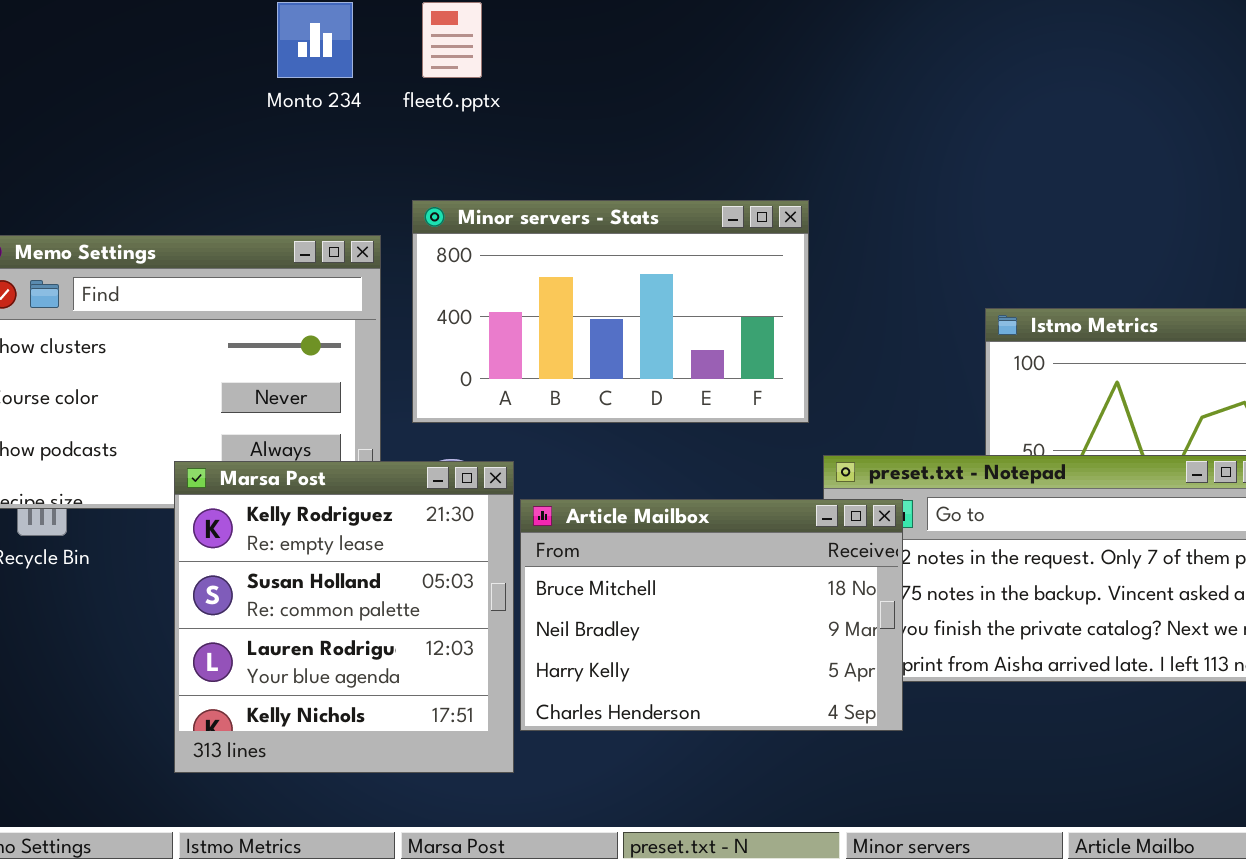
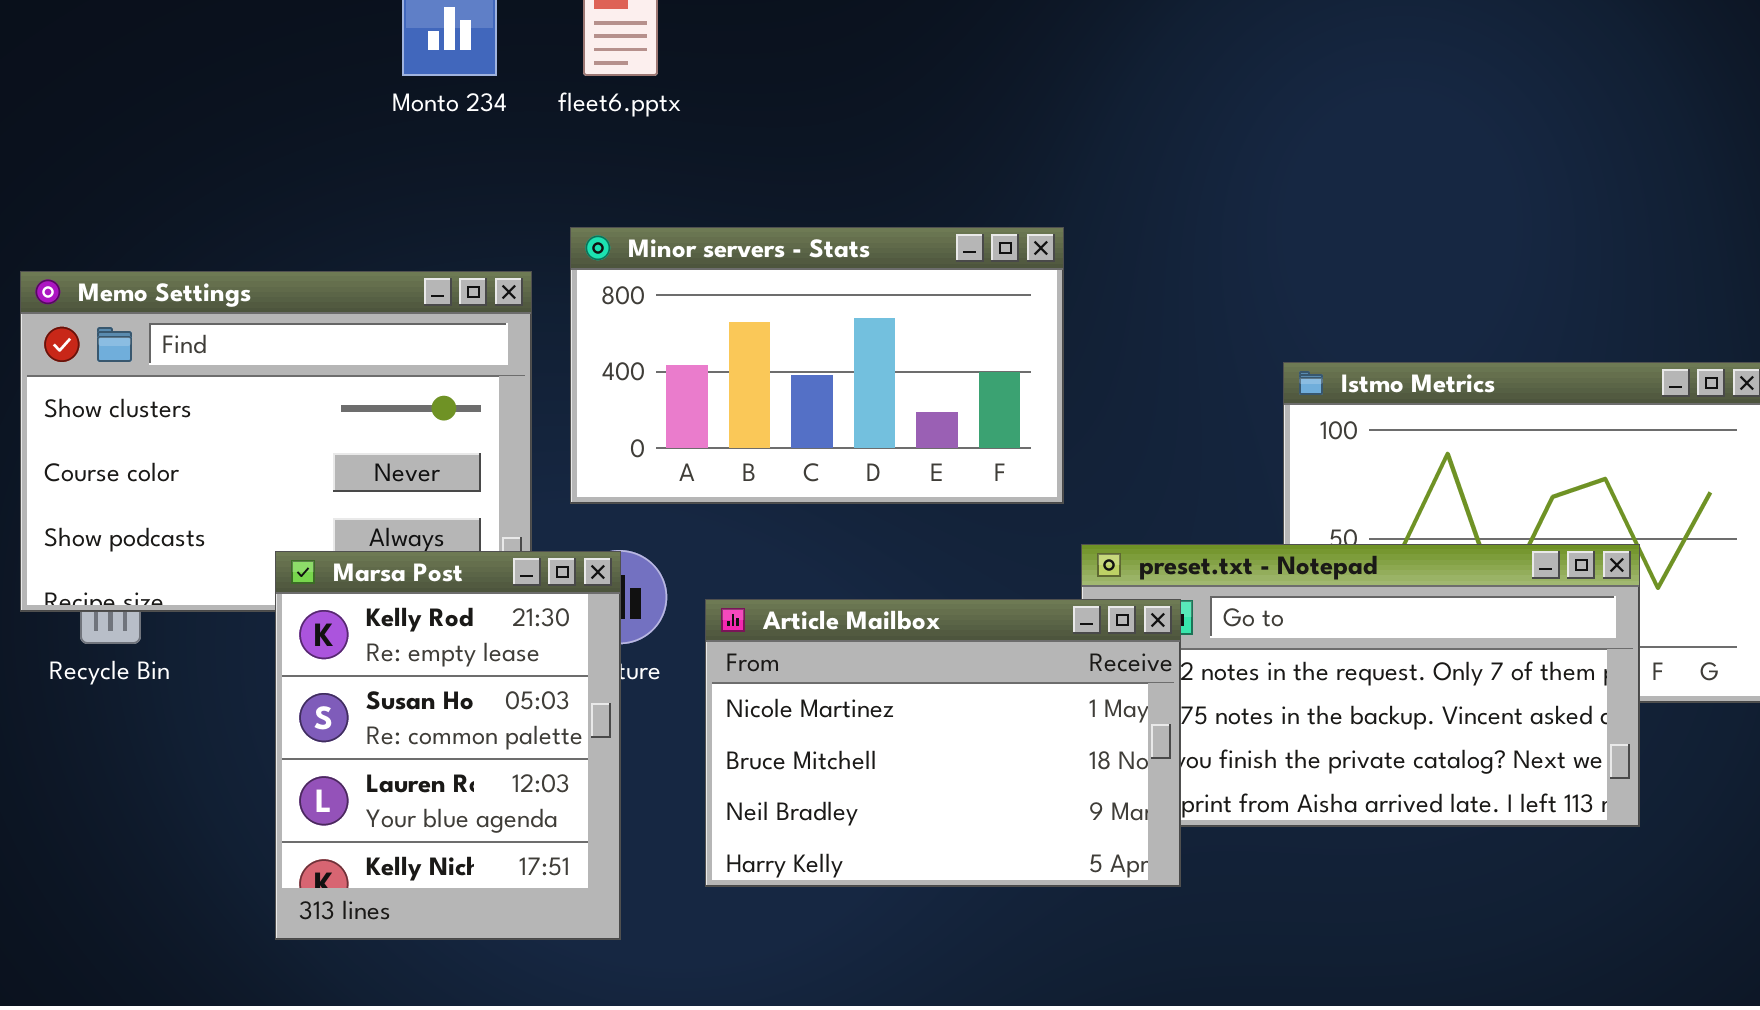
Marsa Post: [174,461,514,773] -> [275,551,621,940], resized
Article Mailbox: [520,499,903,731] -> [705,599,1181,887], scrolled up 1 row

